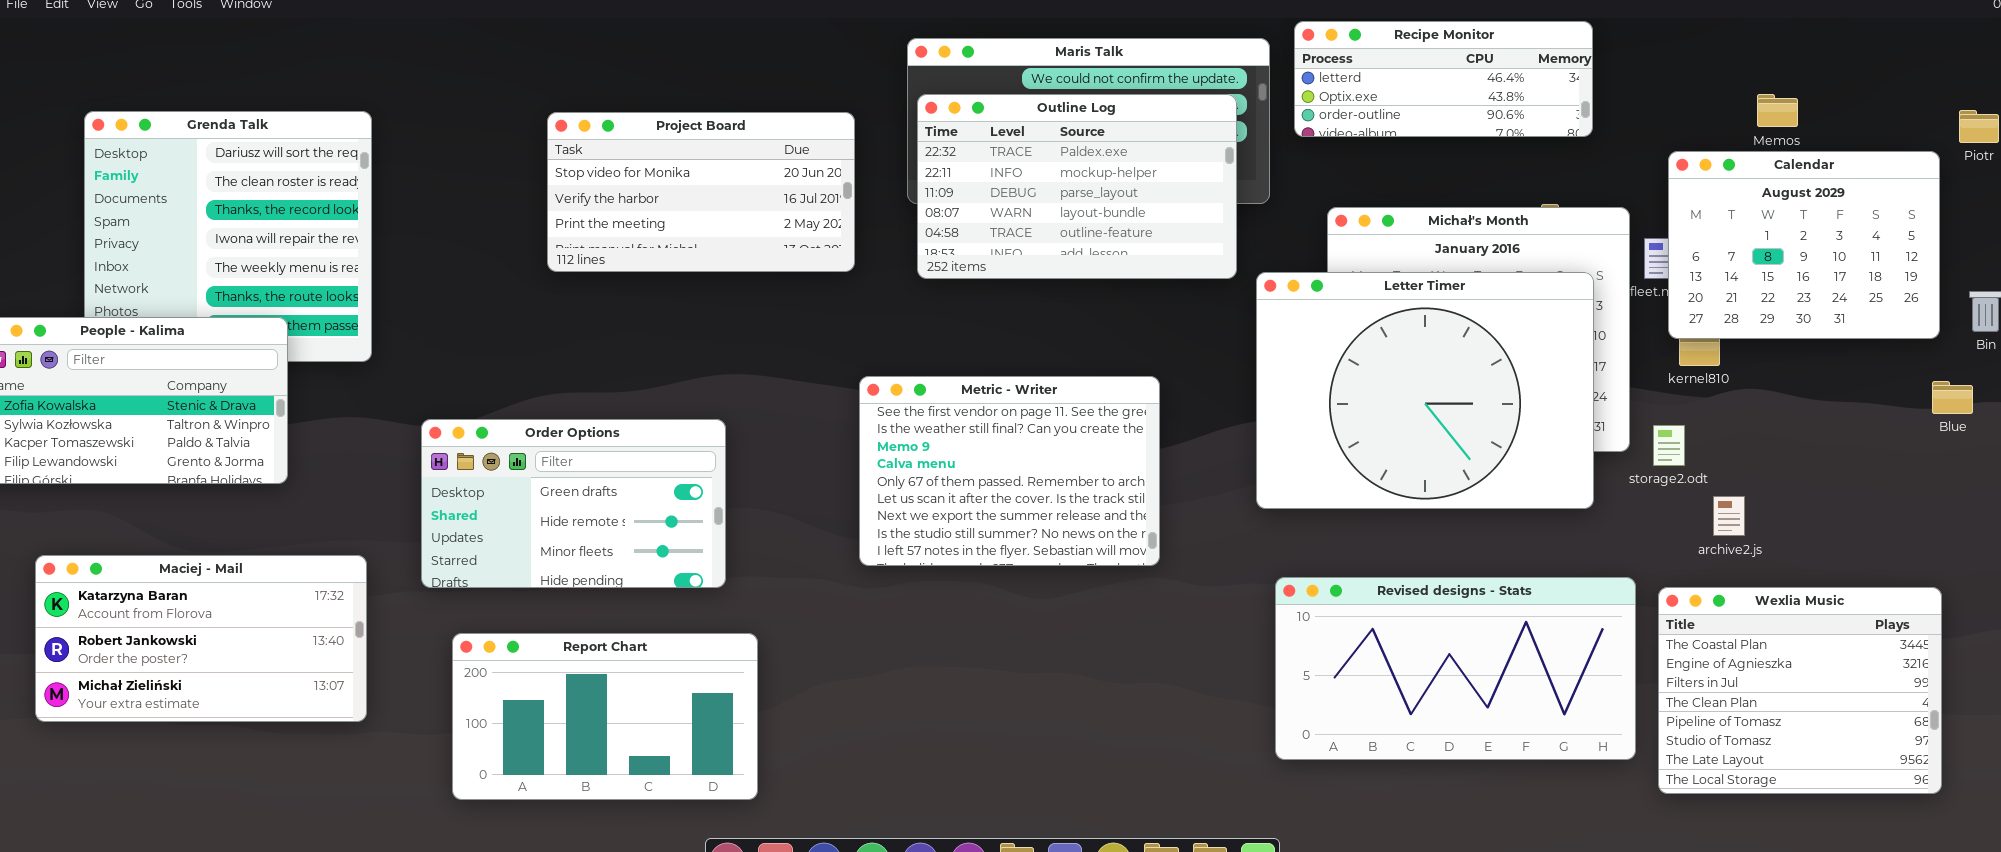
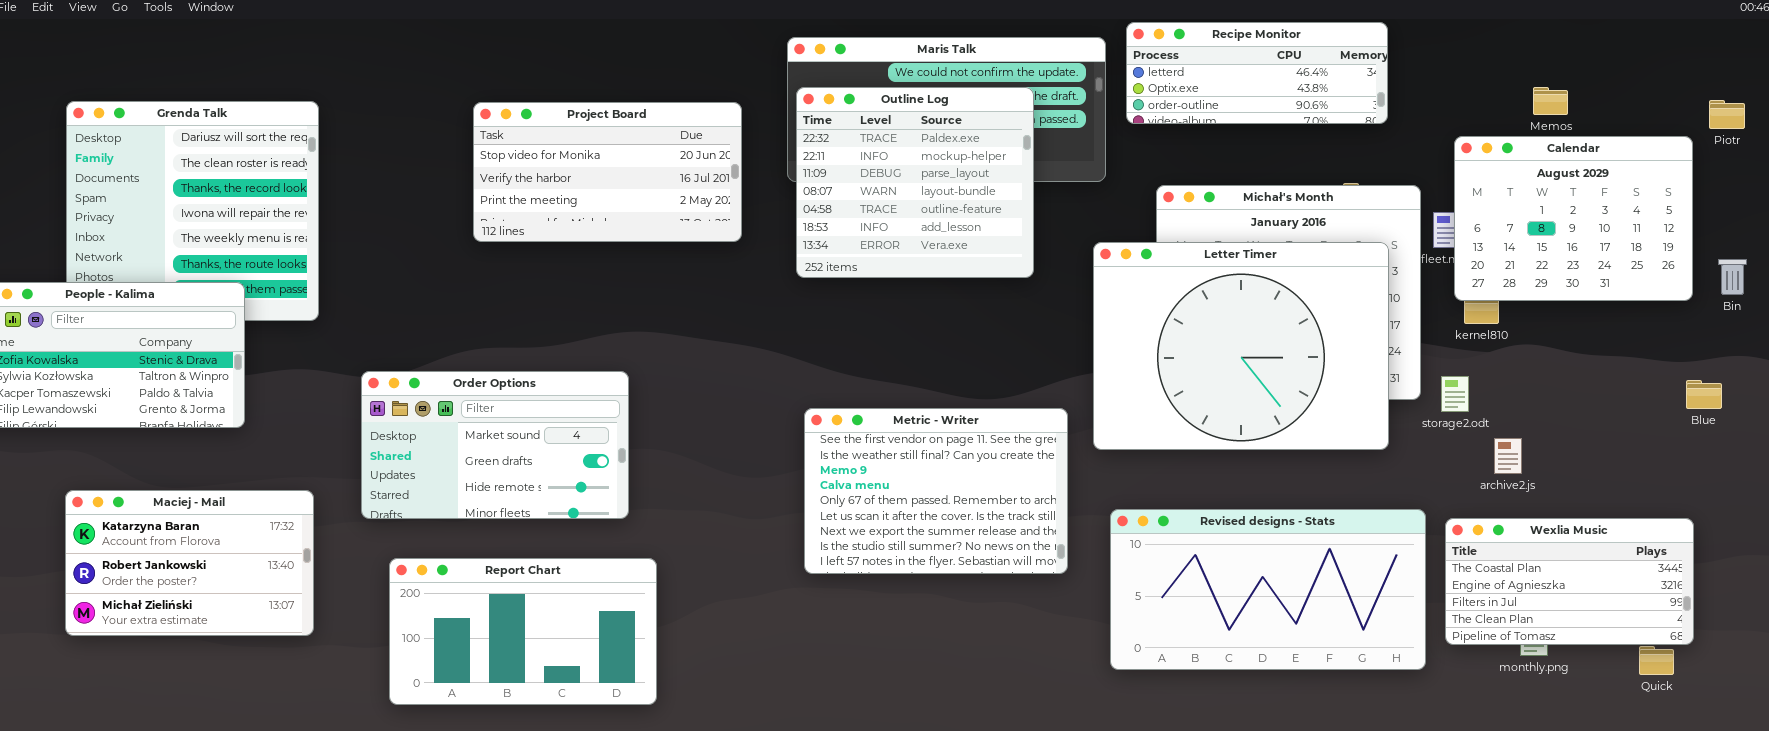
Outline Log: [917,94,1237,279] -> [796,87,1034,278], resized
Metric - Writer: [859,376,1160,566] -> [804,408,1068,574], moved
Blue: [1932,381,1973,414] -> [1686,380,1722,409], moved
Order Options: [421,419,726,588] -> [361,371,629,519], scrolled up 1 row
Maciej - Mail: [35,555,367,722] -> [65,490,314,636], resized
Wexlia Music: [1658,587,1942,794] -> [1445,518,1694,645], resized

